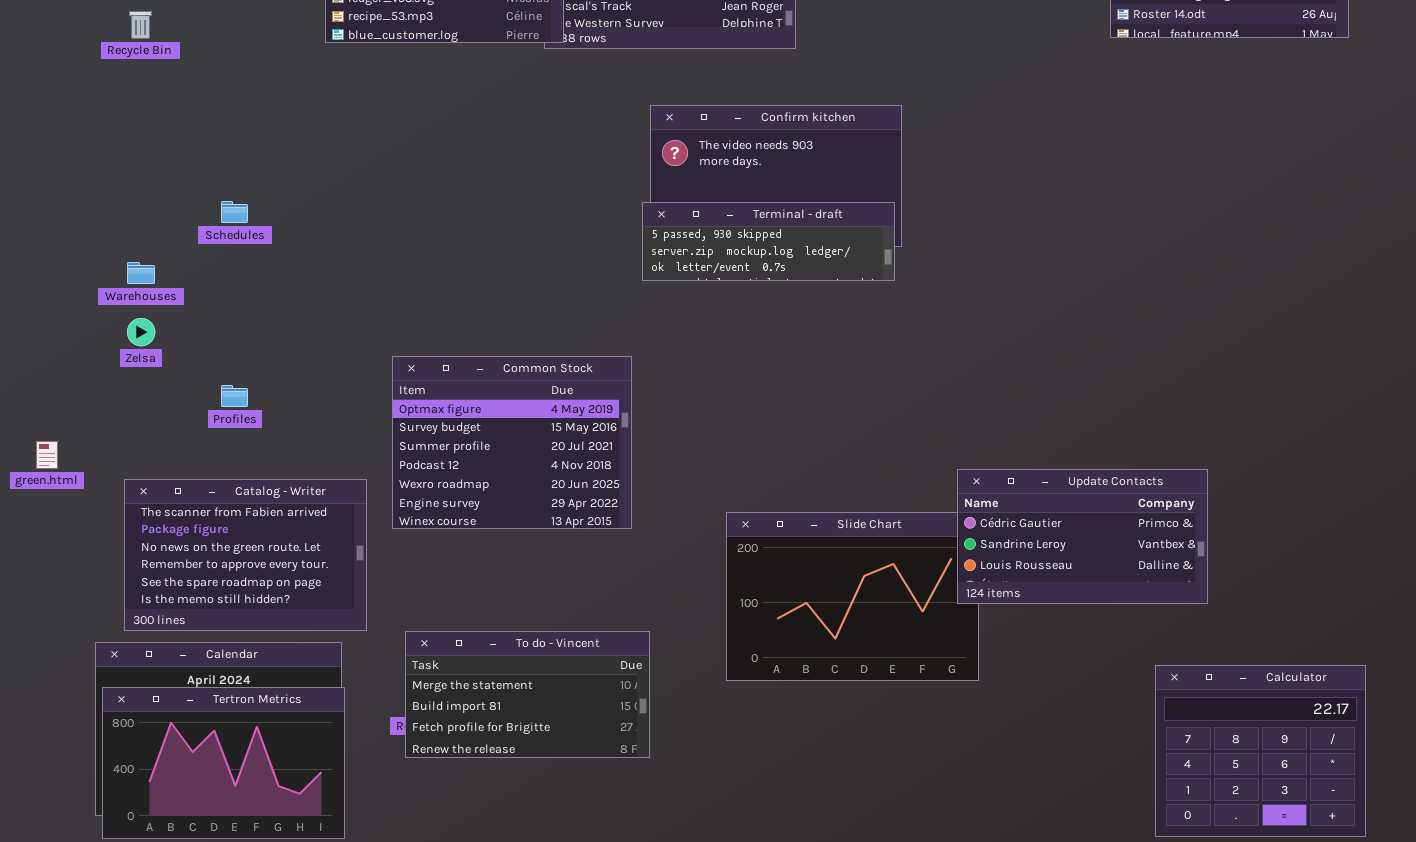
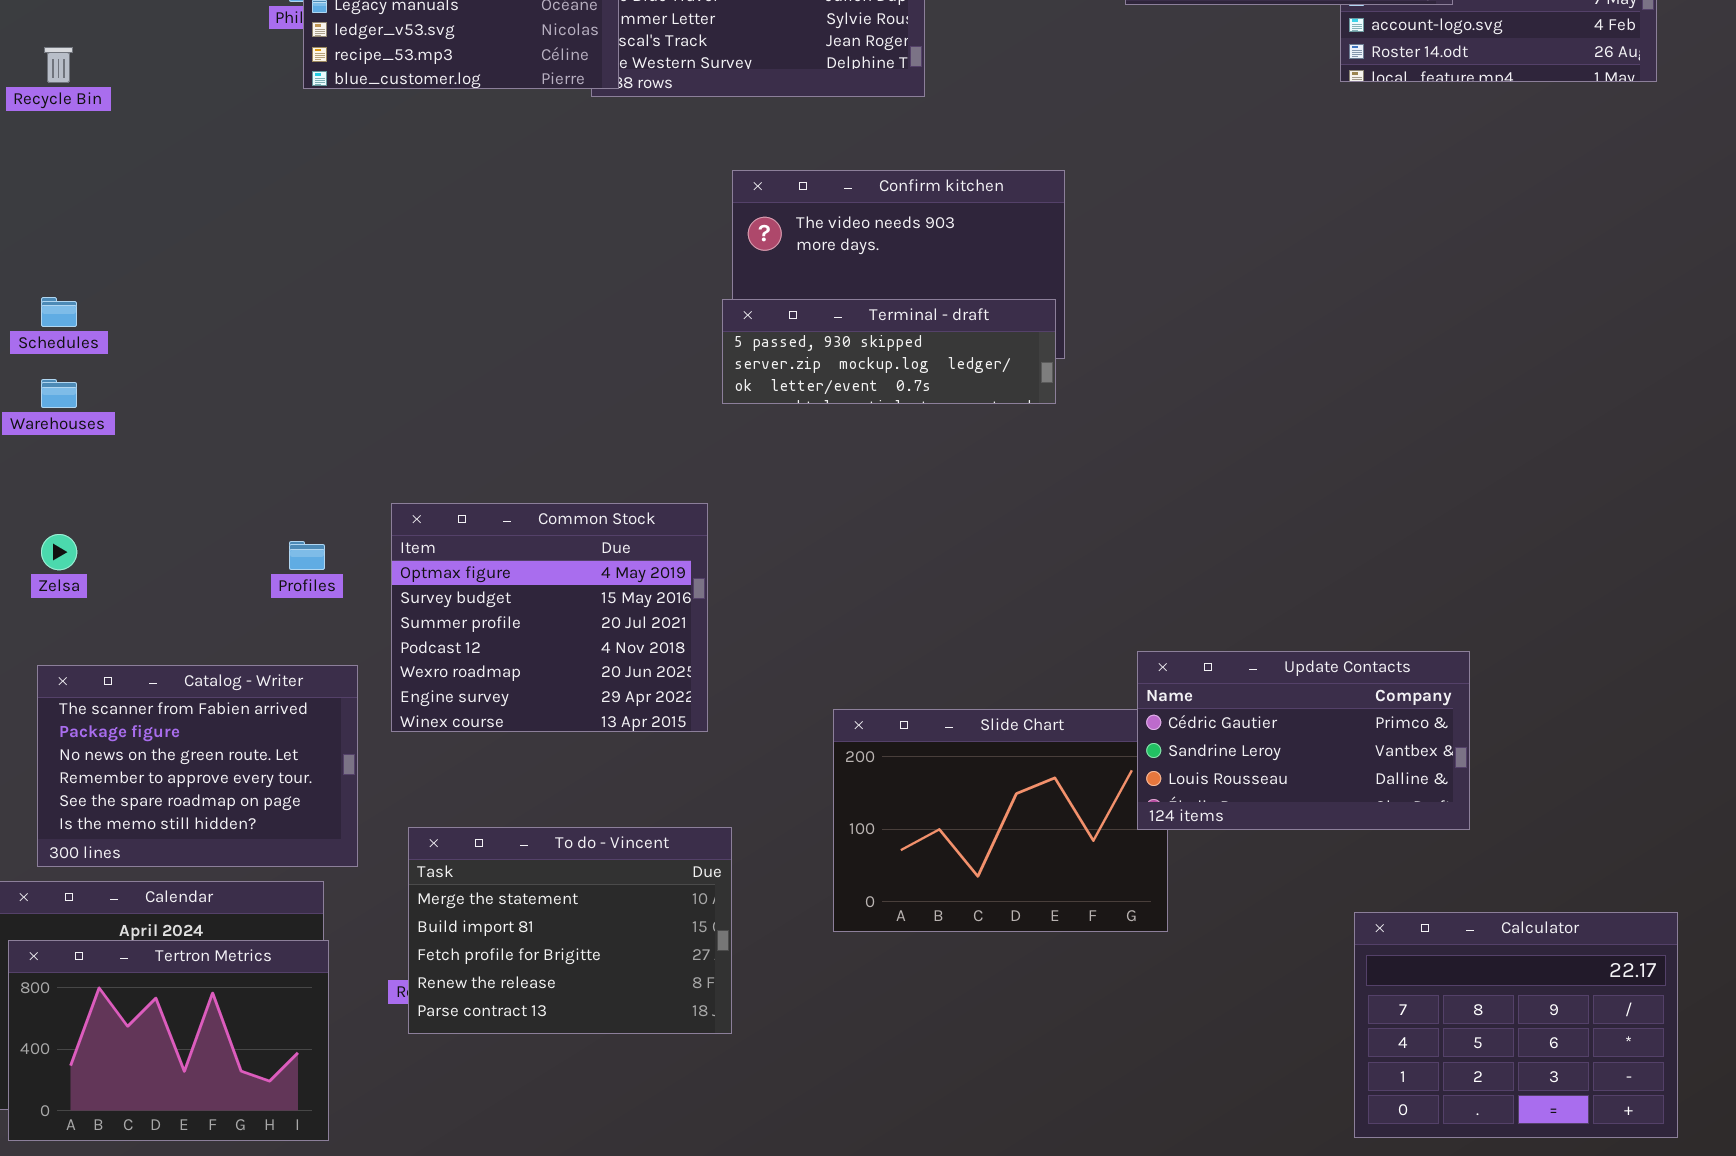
Schedules: [221,201,248,223] -> [41,297,77,327], moved
Zelsa: [127,318,155,346] -> [41,534,77,570], moved
Profiles: [221,385,248,407] -> [289,541,325,570], moved
To do - Vincent: [405,631,650,758] -> [408,827,732,1034], resized
Calculator: [1155,665,1366,837] -> [1354,912,1678,1138], resized

